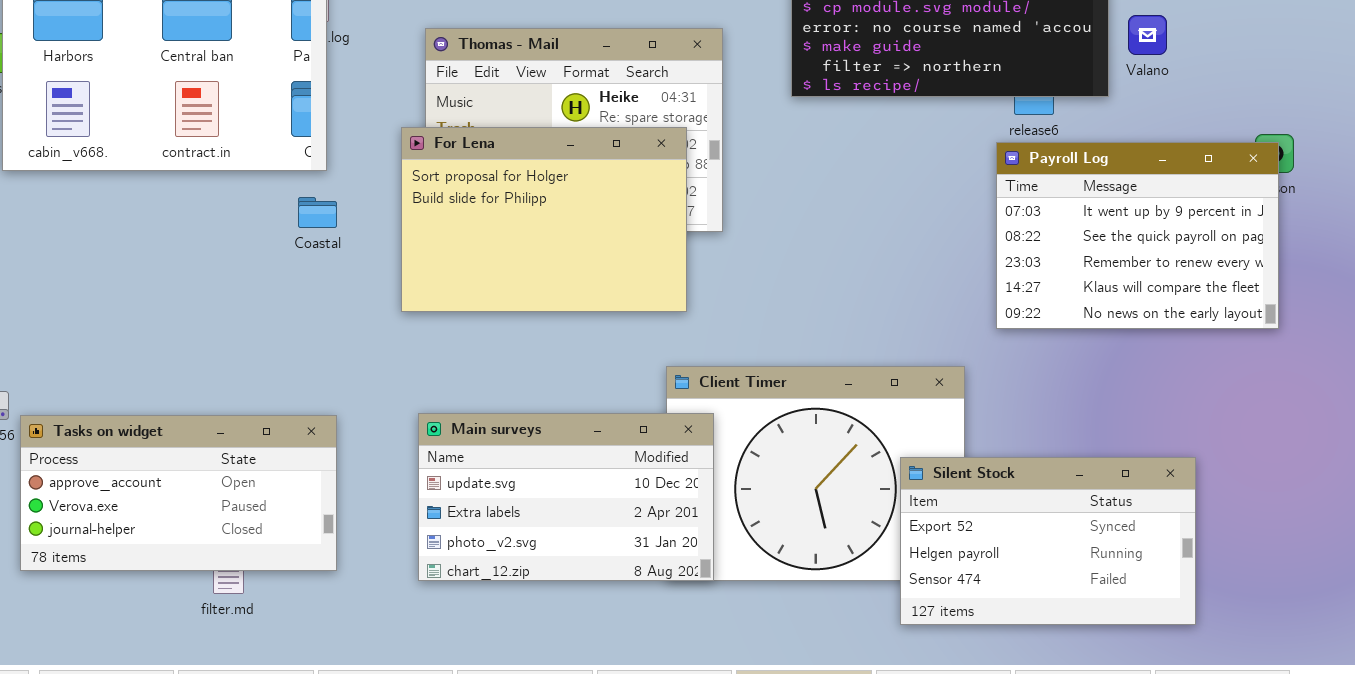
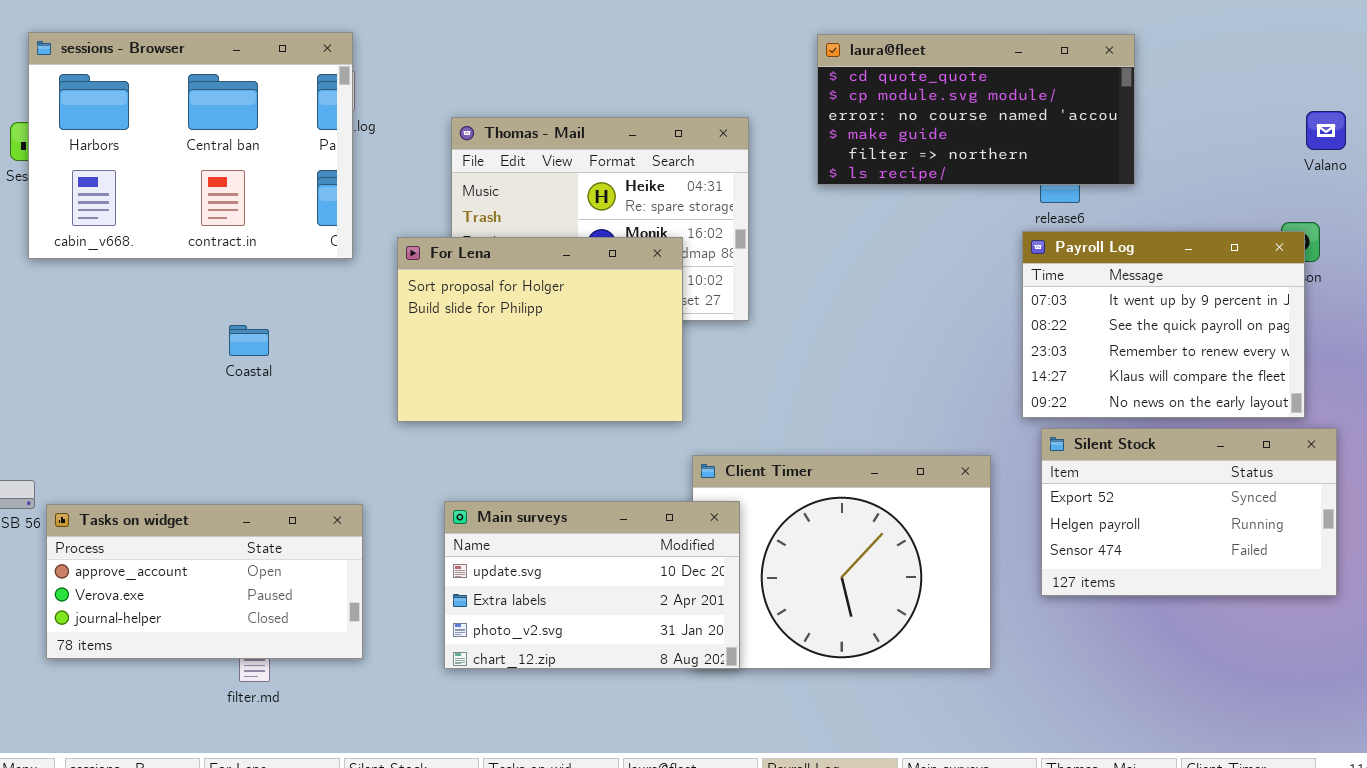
Valano: [1128,15,1167,55] -> [1306,111,1346,150], moved
For Lena: [401,127,687,312] -> [397,237,683,422], moved
Coastal: [298,197,337,228] -> [229,325,269,356], moved
Silent Stock: [900,457,1196,625] -> [1041,428,1337,596], moved

